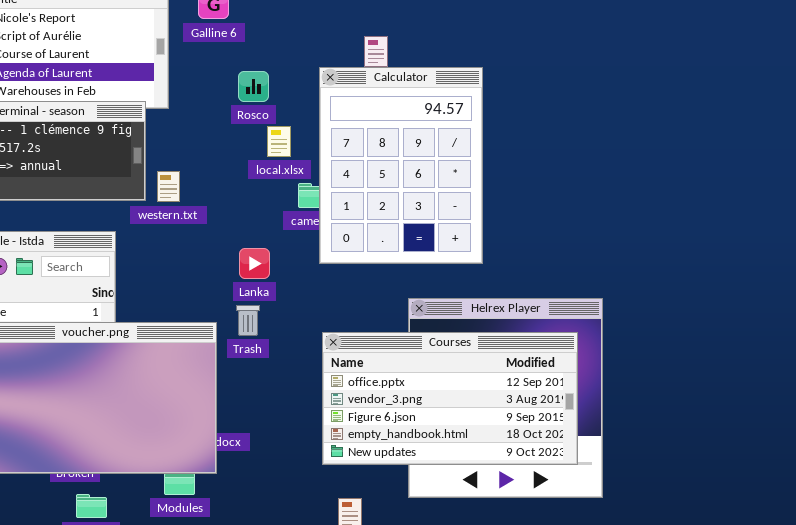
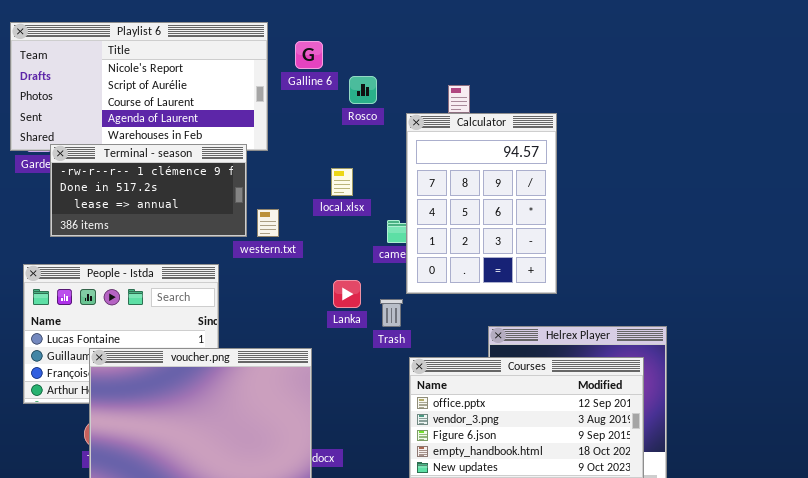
Rosco: [238,71,269,102] -> [349,76,377,104], moved
local.xlsx: [267,126,291,157] -> [331,168,353,196], moved
Trash: [236,305,260,336] -> [380,299,403,327], moved

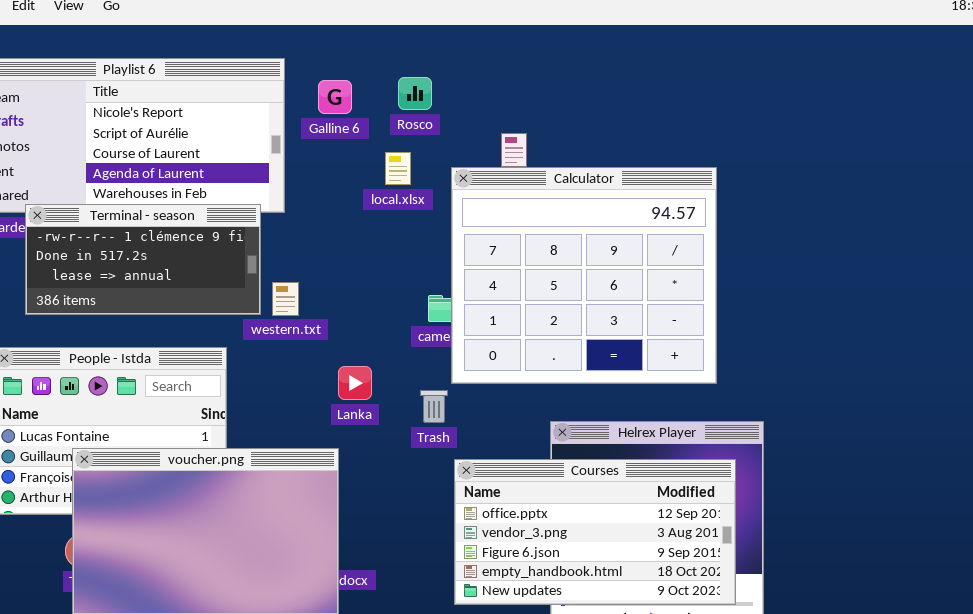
Rosco: [349,76,377,104] -> [398,77,432,110], moved
Calculator: [406,113,557,294] -> [451,167,717,384], resized
local.xlsx: [331,168,353,196] -> [385,152,411,185], moved
Lanka: [333,280,361,308] -> [338,366,372,400], moved

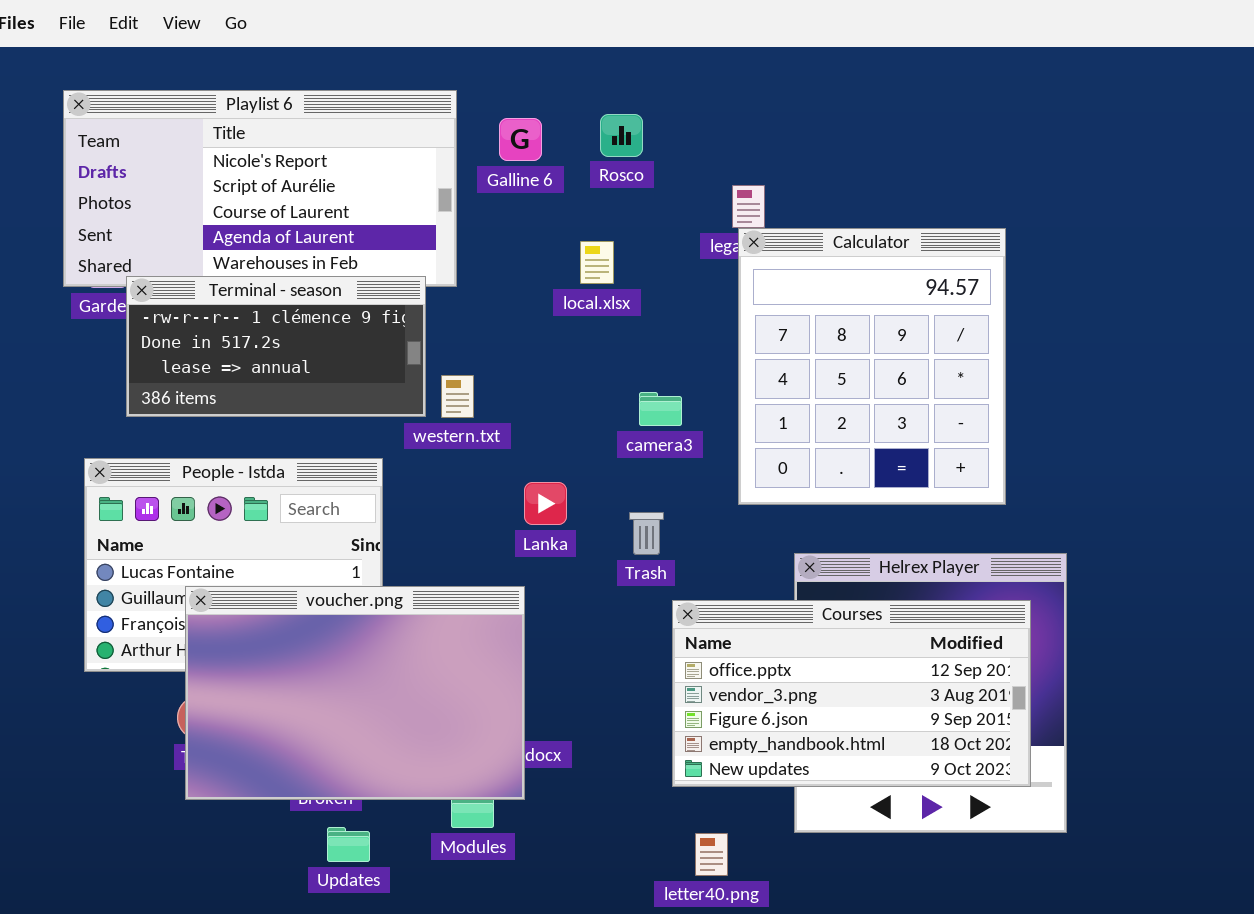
local.xlsx: [385,152,411,185] -> [580,241,614,284], moved
Calculator: [451,167,717,384] -> [738,228,1006,505], resized

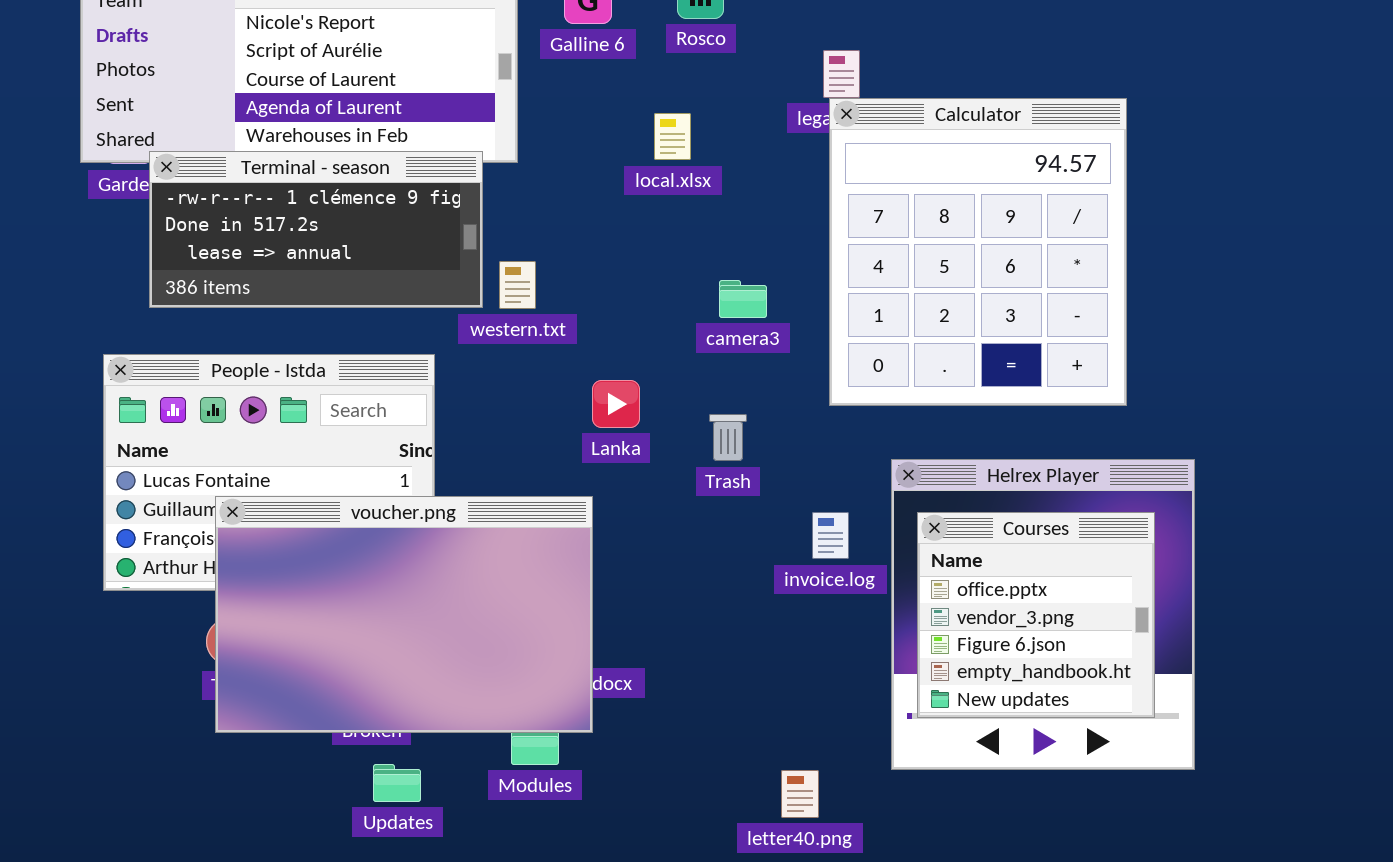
Courses: [672,600,1031,787] -> [917,512,1155,718], resized

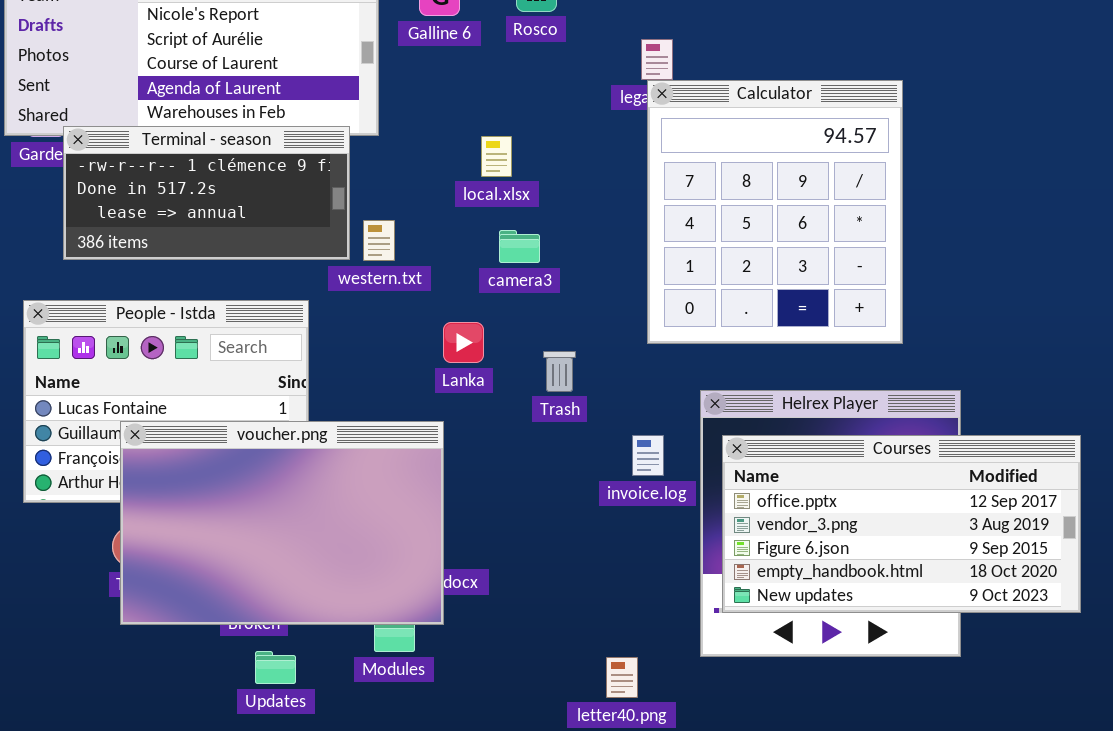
local.xlsx: [654,113,691,160] -> [481,136,512,177], moved
camera3: [719,280,767,318] -> [499,230,540,263], moved
Courses: [917,512,1155,718] -> [722,435,1081,613], resized

